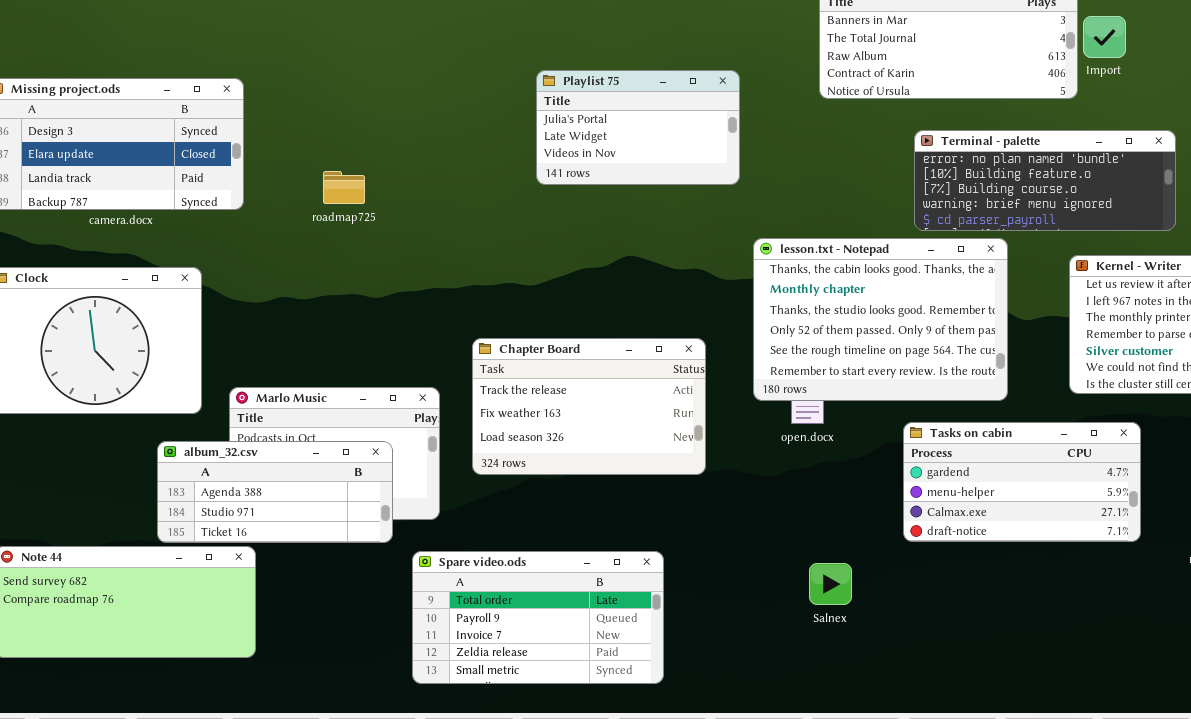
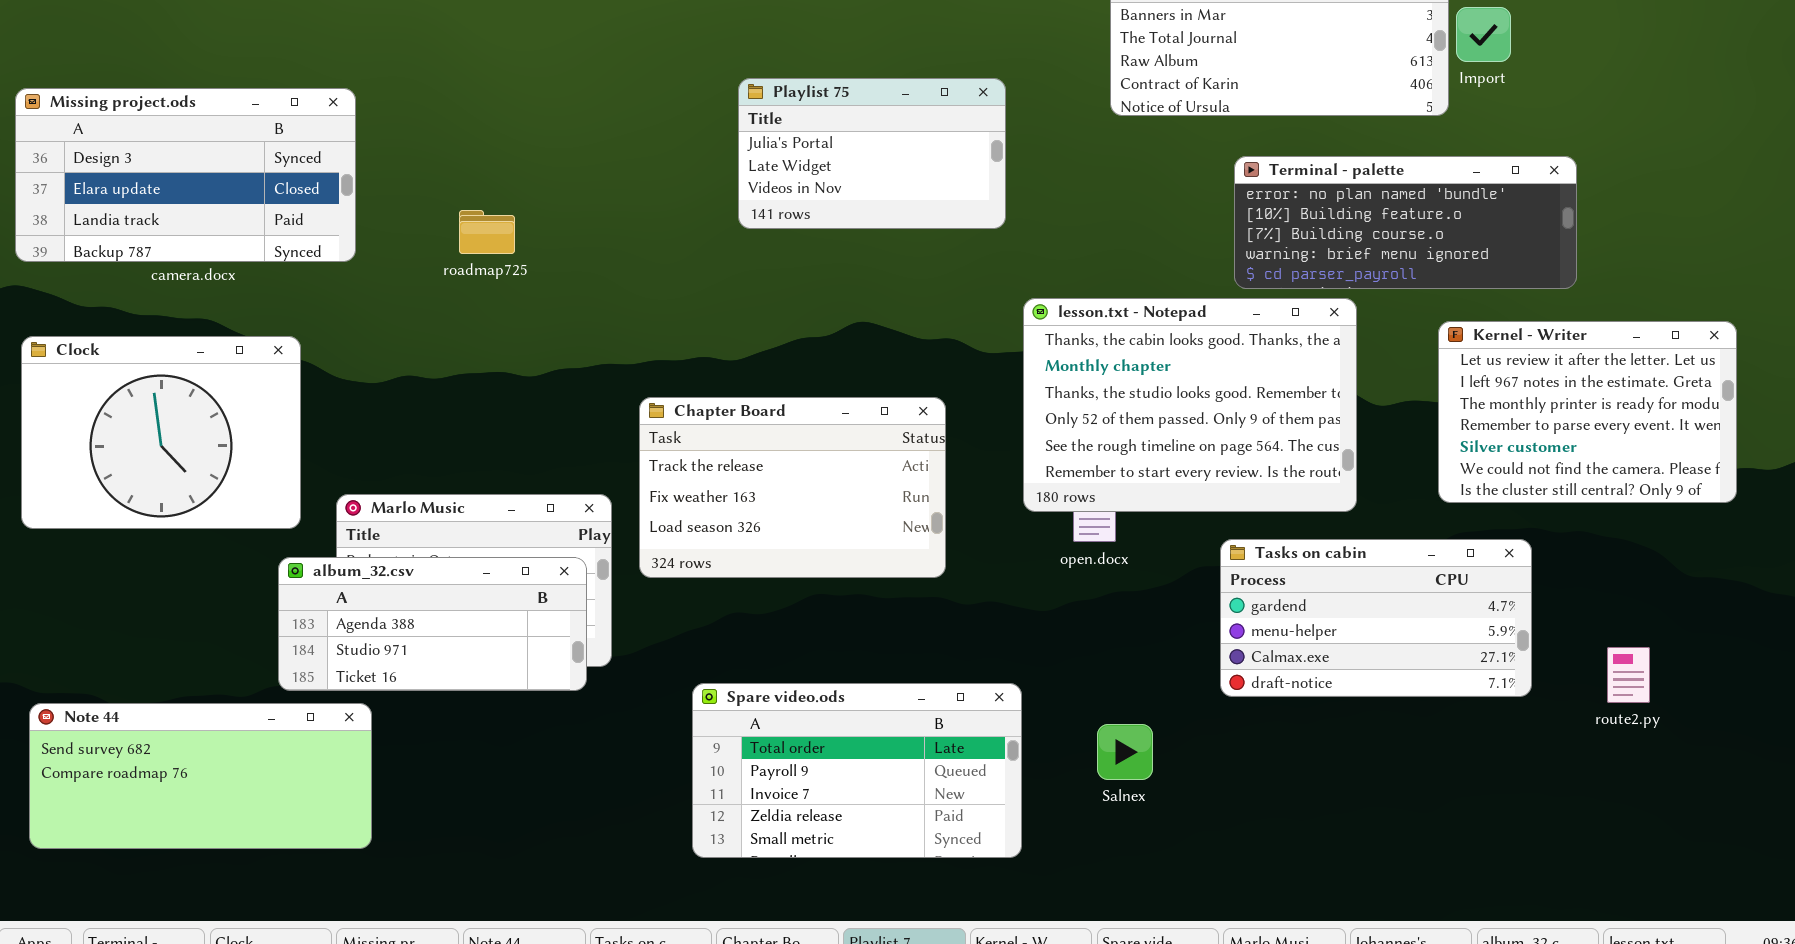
Chapter Board: [472,338,706,475] -> [639,397,946,578], moved
album_32.csv: [157,441,393,543] -> [278,557,587,691], moved
Spare video.ods: [412,551,664,684] -> [692,683,1022,858], moved

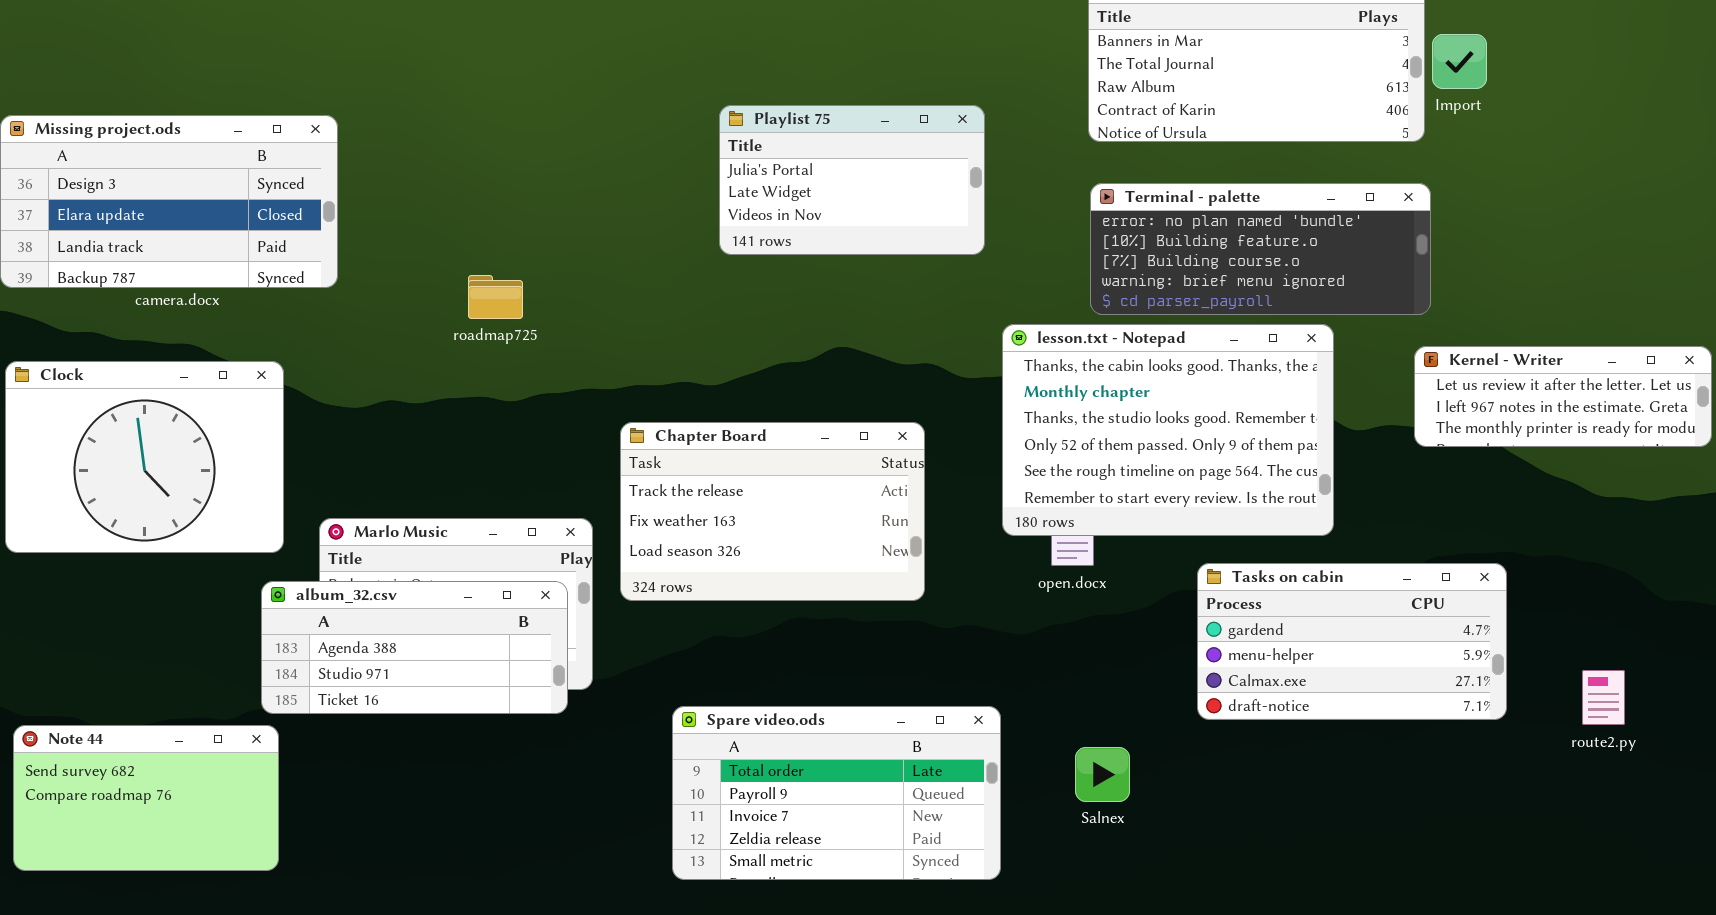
Terminal - palette: [1234,156,1577,289] -> [1090,183,1431,315], moved
roadmap725: [459,210,515,254] -> [468,275,523,319], moved
Kernel - Writer: [1438,321,1737,503] -> [1414,346,1712,447], resized
Note 44: [29,703,372,849] -> [13,725,279,871], resized

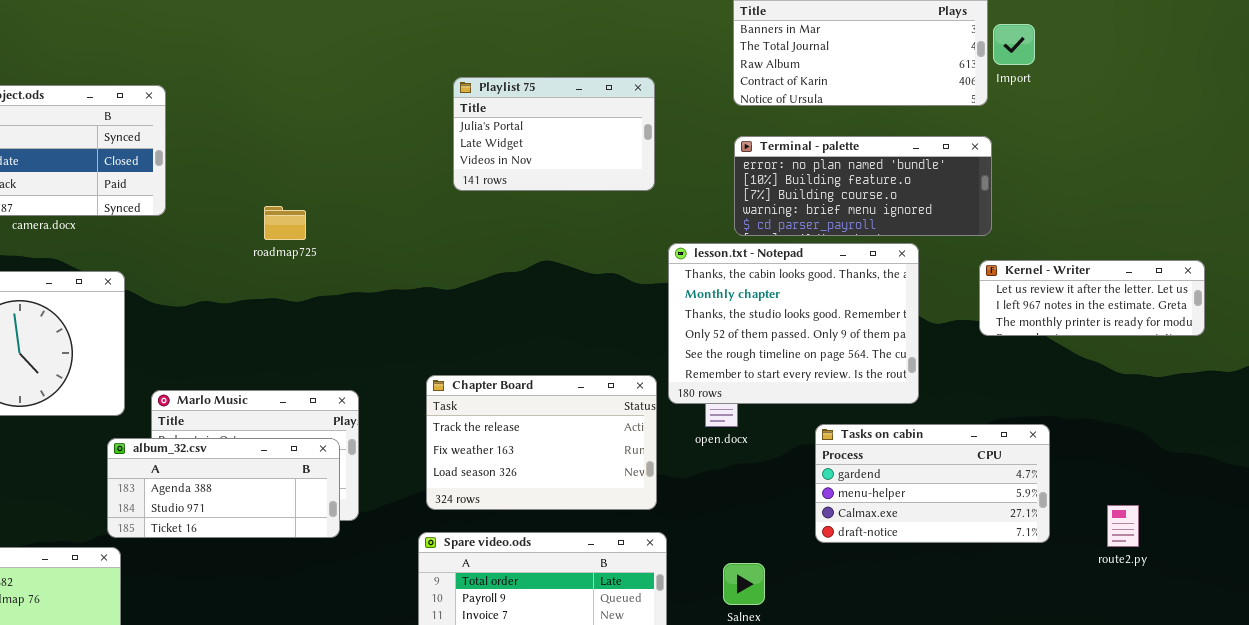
Chapter Board: [620,422,925,601] -> [426,375,657,510], moved

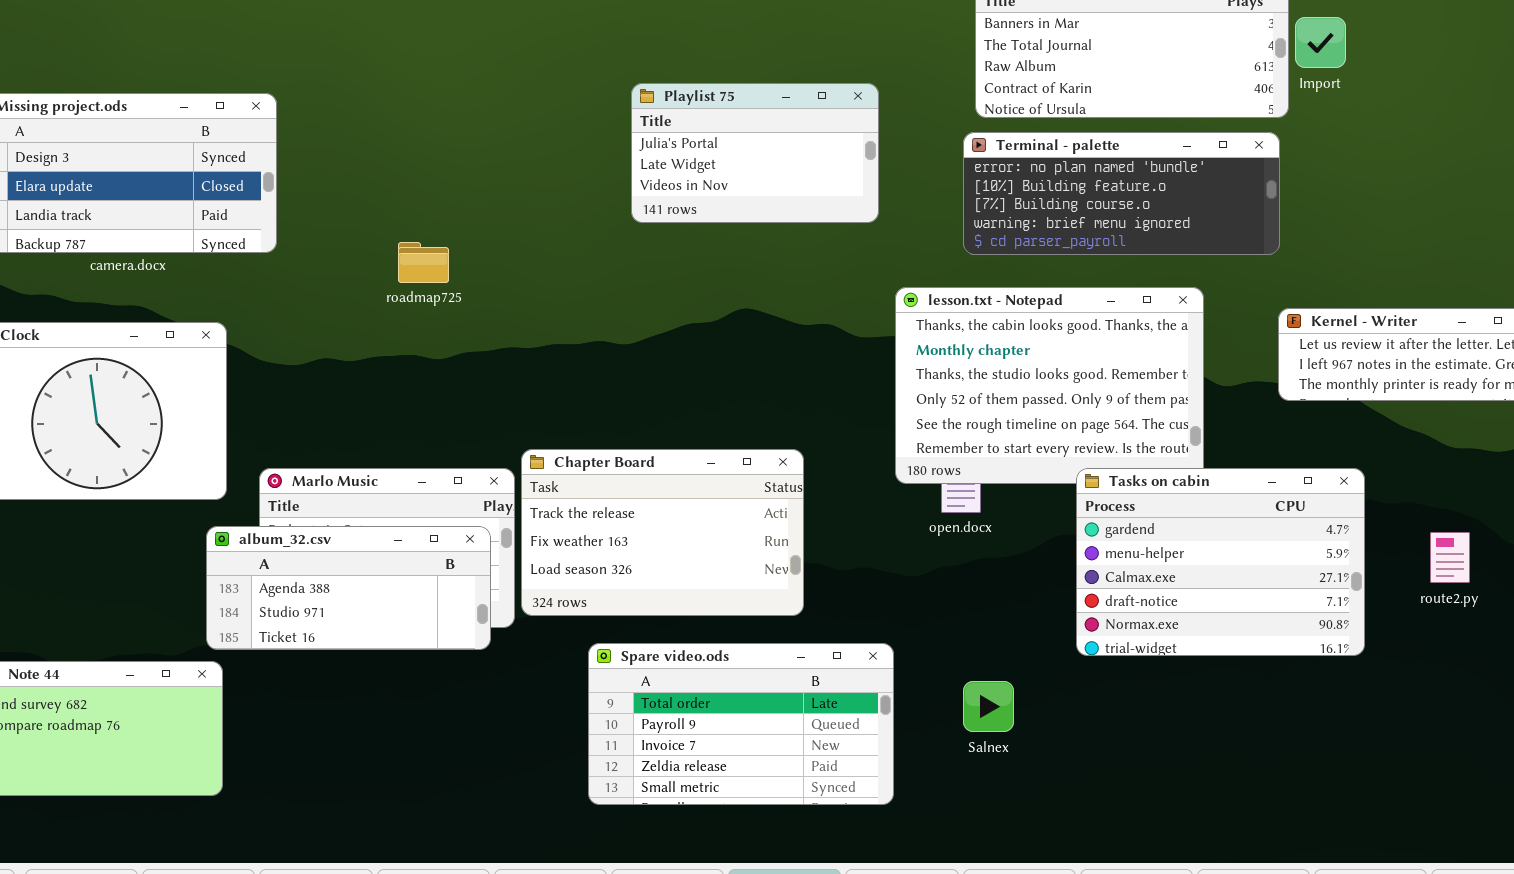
Terminal - palette: [734,136,992,236] -> [963,132,1280,255], moved
Chapter Board: [426,375,657,510] -> [521,449,804,616], moved
Tasks on cabin: [815,424,1050,543] -> [1076,468,1365,656], resized
route2.py: [1107,505,1139,547] -> [1430,532,1470,583], moved

